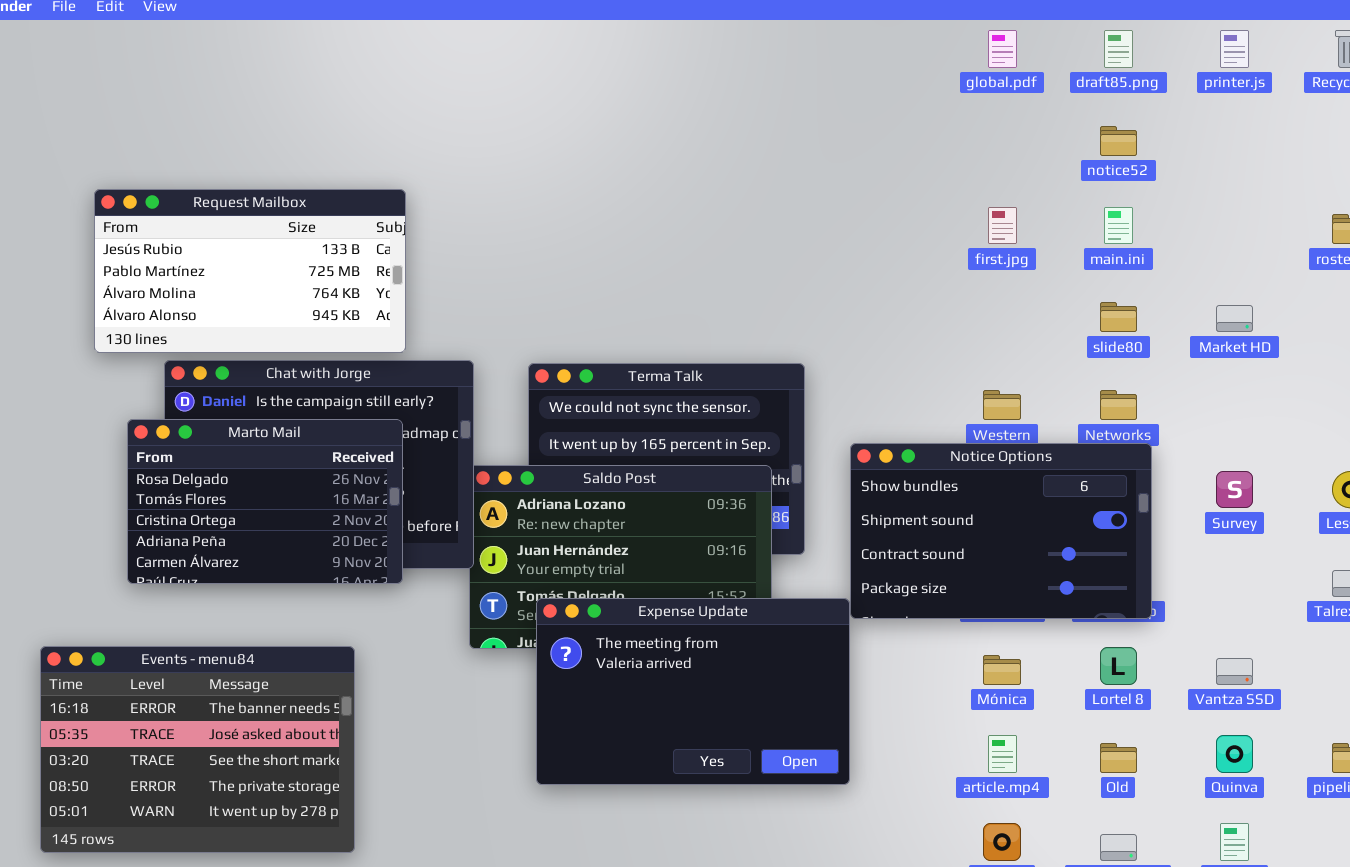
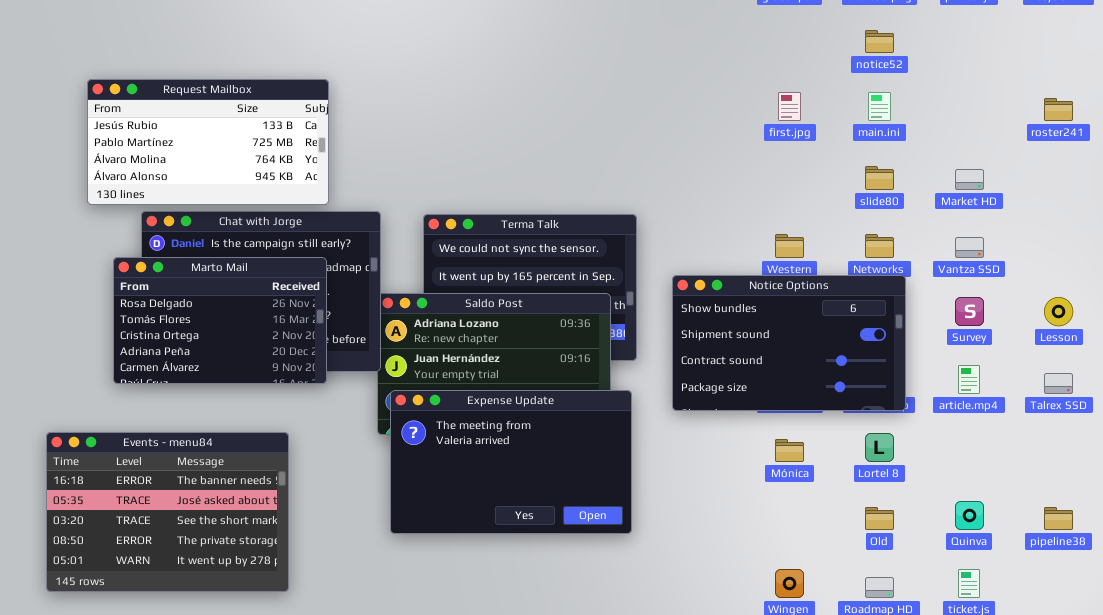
Expense Update: [536,598,850,785] -> [390,390,632,534], moved
Vantza SSD: [1216,658,1253,685] -> [955,237,984,258], moved
article.mp4: [988,735,1017,773] -> [958,365,980,394], moved

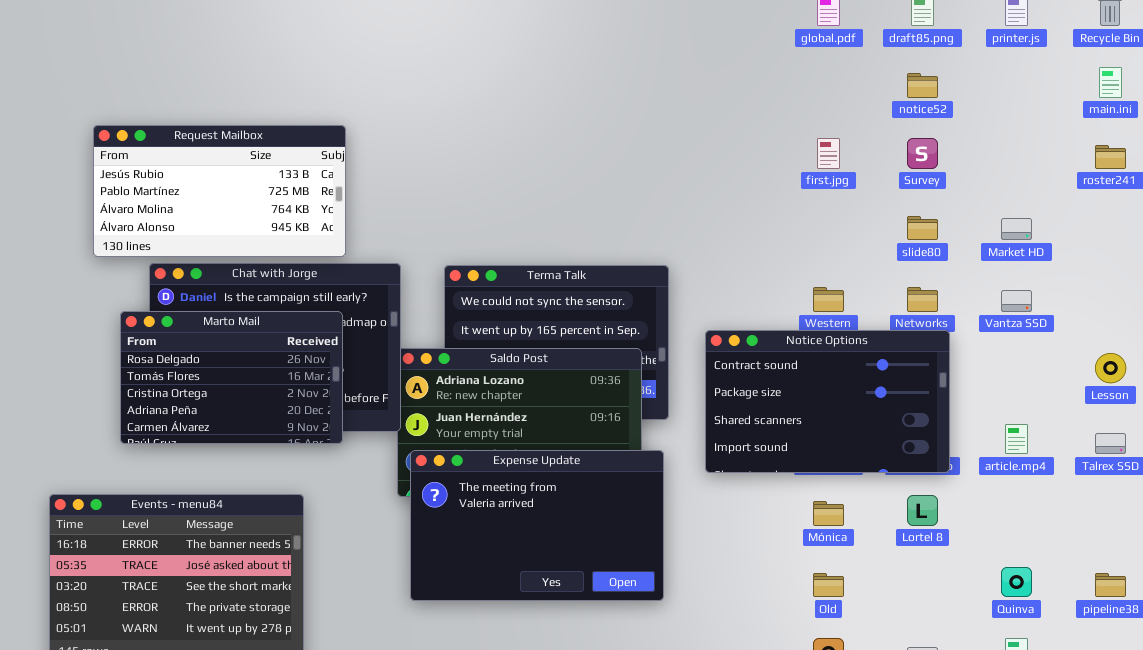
main.ini: [868,92,891,121] -> [1099,67,1122,98], moved
Notice Options: [672,275,906,411] -> [705,330,950,473], scrolled down 2 rows
Survey: [955,297,984,326] -> [907,138,938,169], moved
Old: [865,507,894,530] -> [813,573,844,597], moved

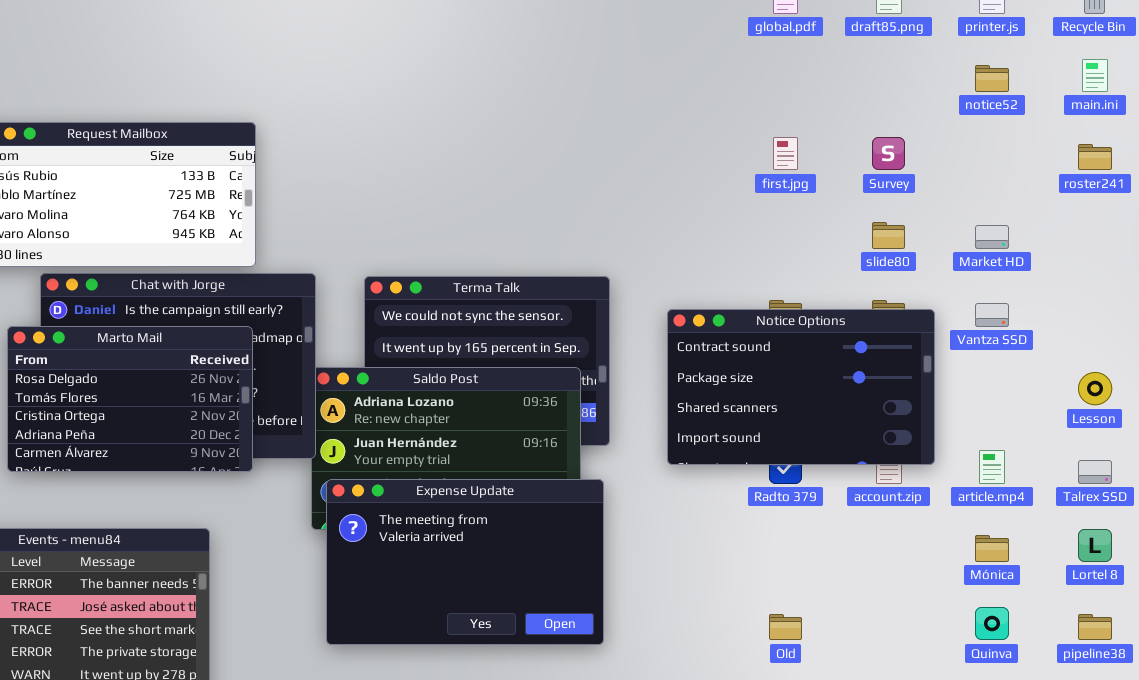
notice52: [907,73,938,98] -> [975,65,1009,92], moved
Notice Options: [705,330,950,473] -> [667,309,935,465], moved
Lortel 8: [907,495,938,526] -> [1078,529,1112,562], moved
Mónica: [813,501,844,526] -> [975,535,1009,562], moved

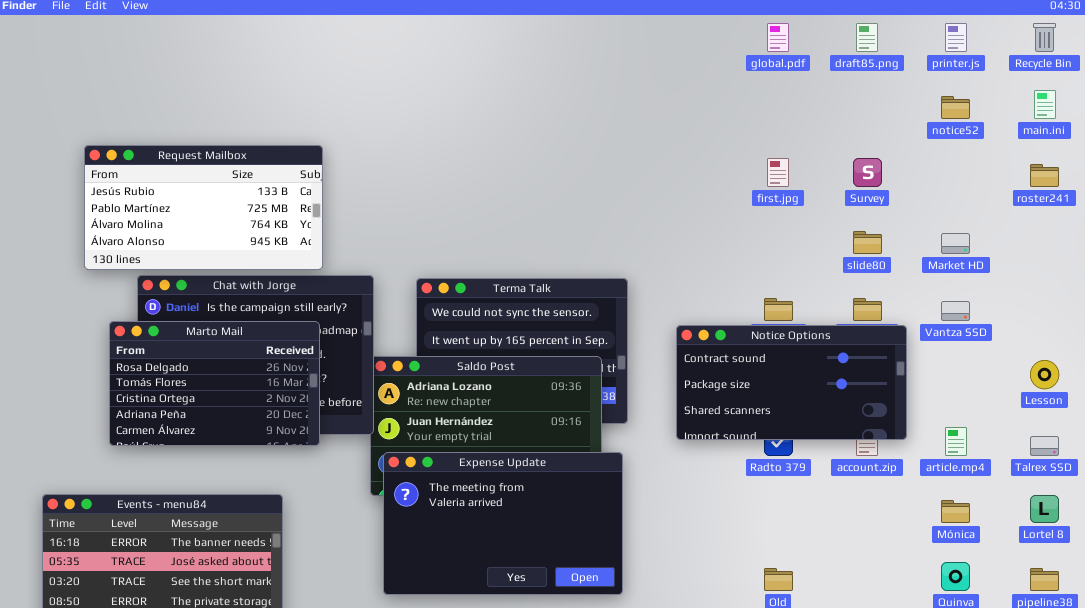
Notice Options: [667,309,935,465] -> [676,325,907,440], resized

